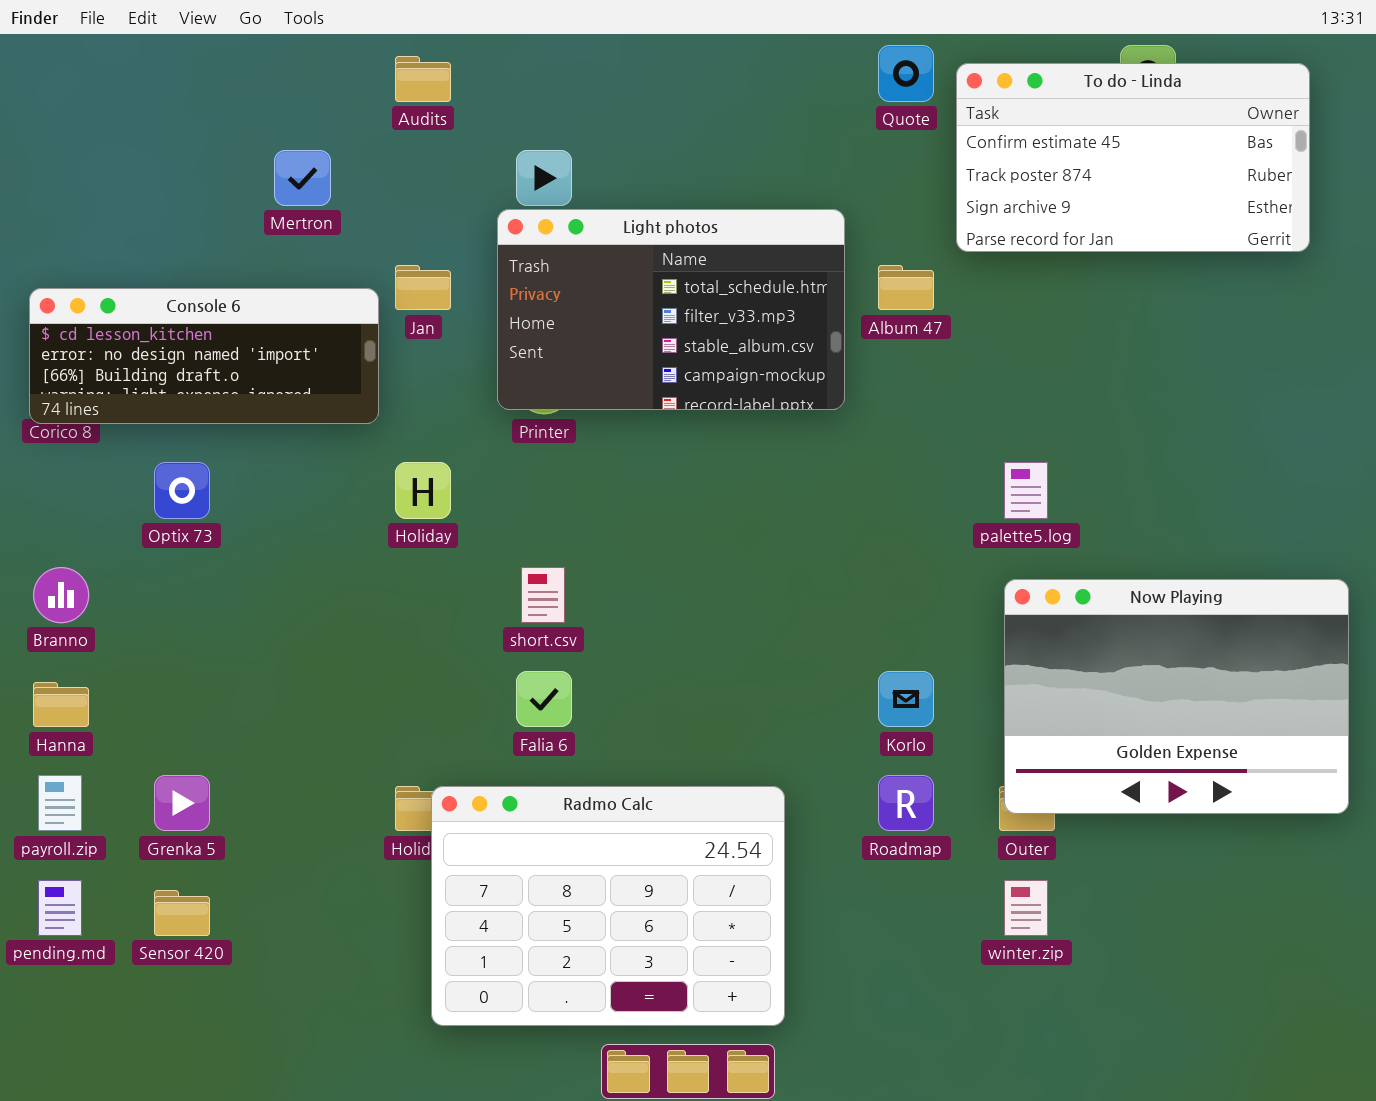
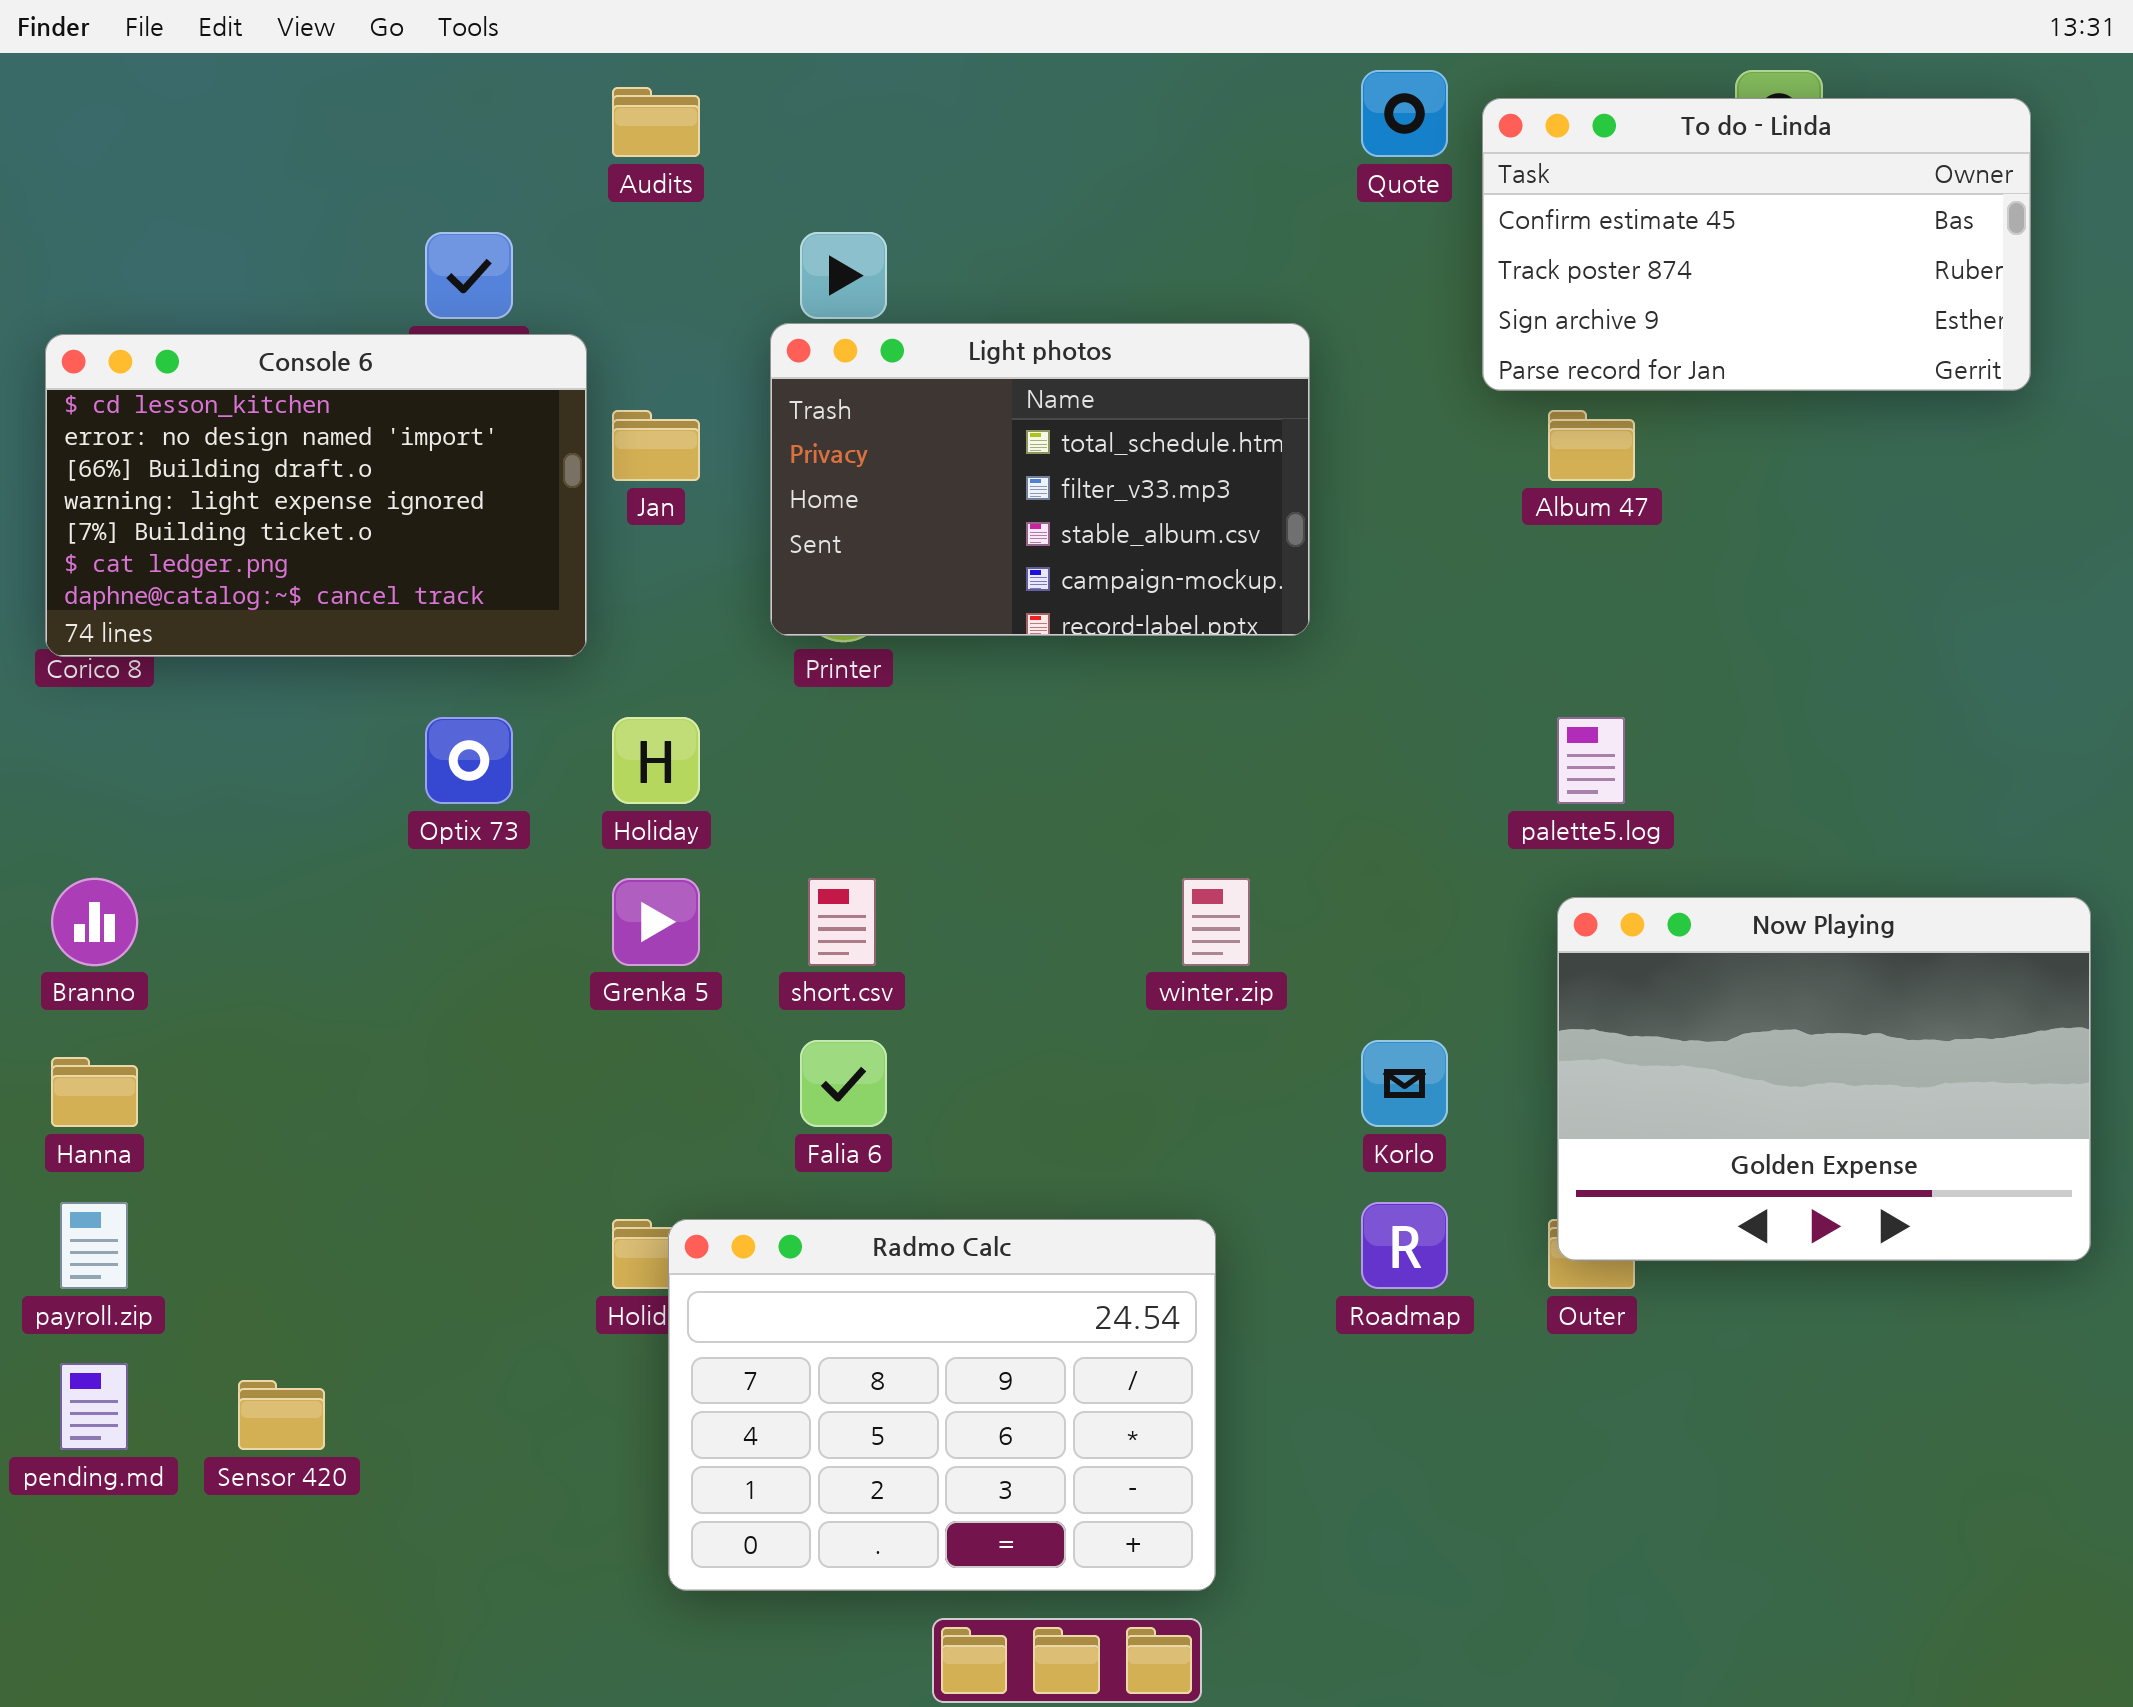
Album 47: [878,265,934,310] -> [1548,410,1635,481], moved
Console 6: [29,288,379,424] -> [45,334,587,657], resized
Optix 73: [154,462,210,519] -> [425,717,513,804], moved
Grenka 5: [154,775,210,831] -> [612,878,700,966], moved
winter.zip: [1004,880,1048,936] -> [1182,878,1250,966], moved

